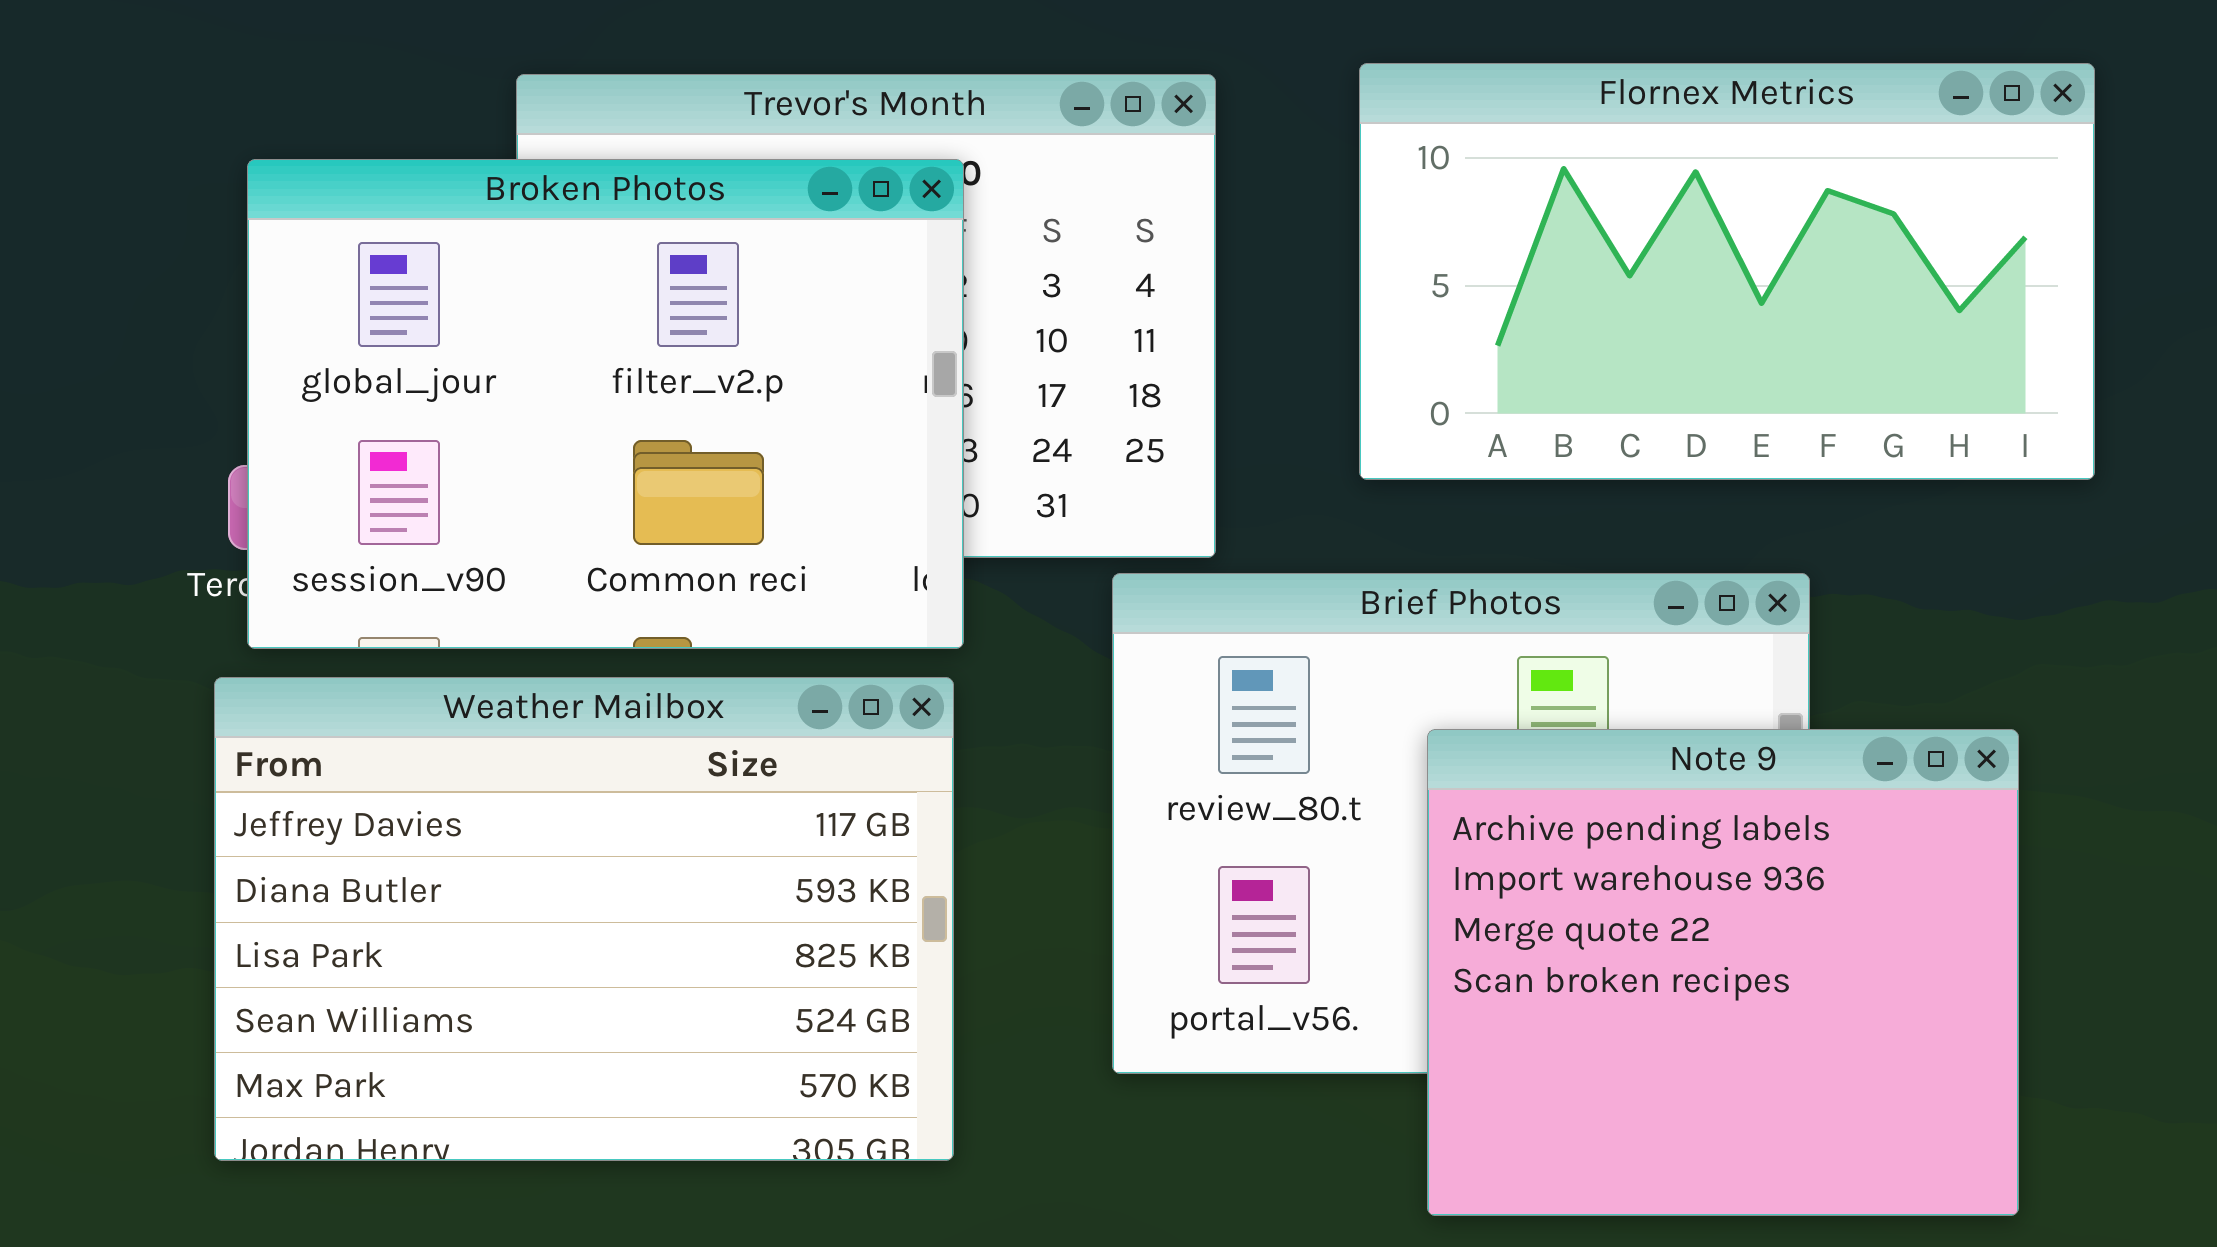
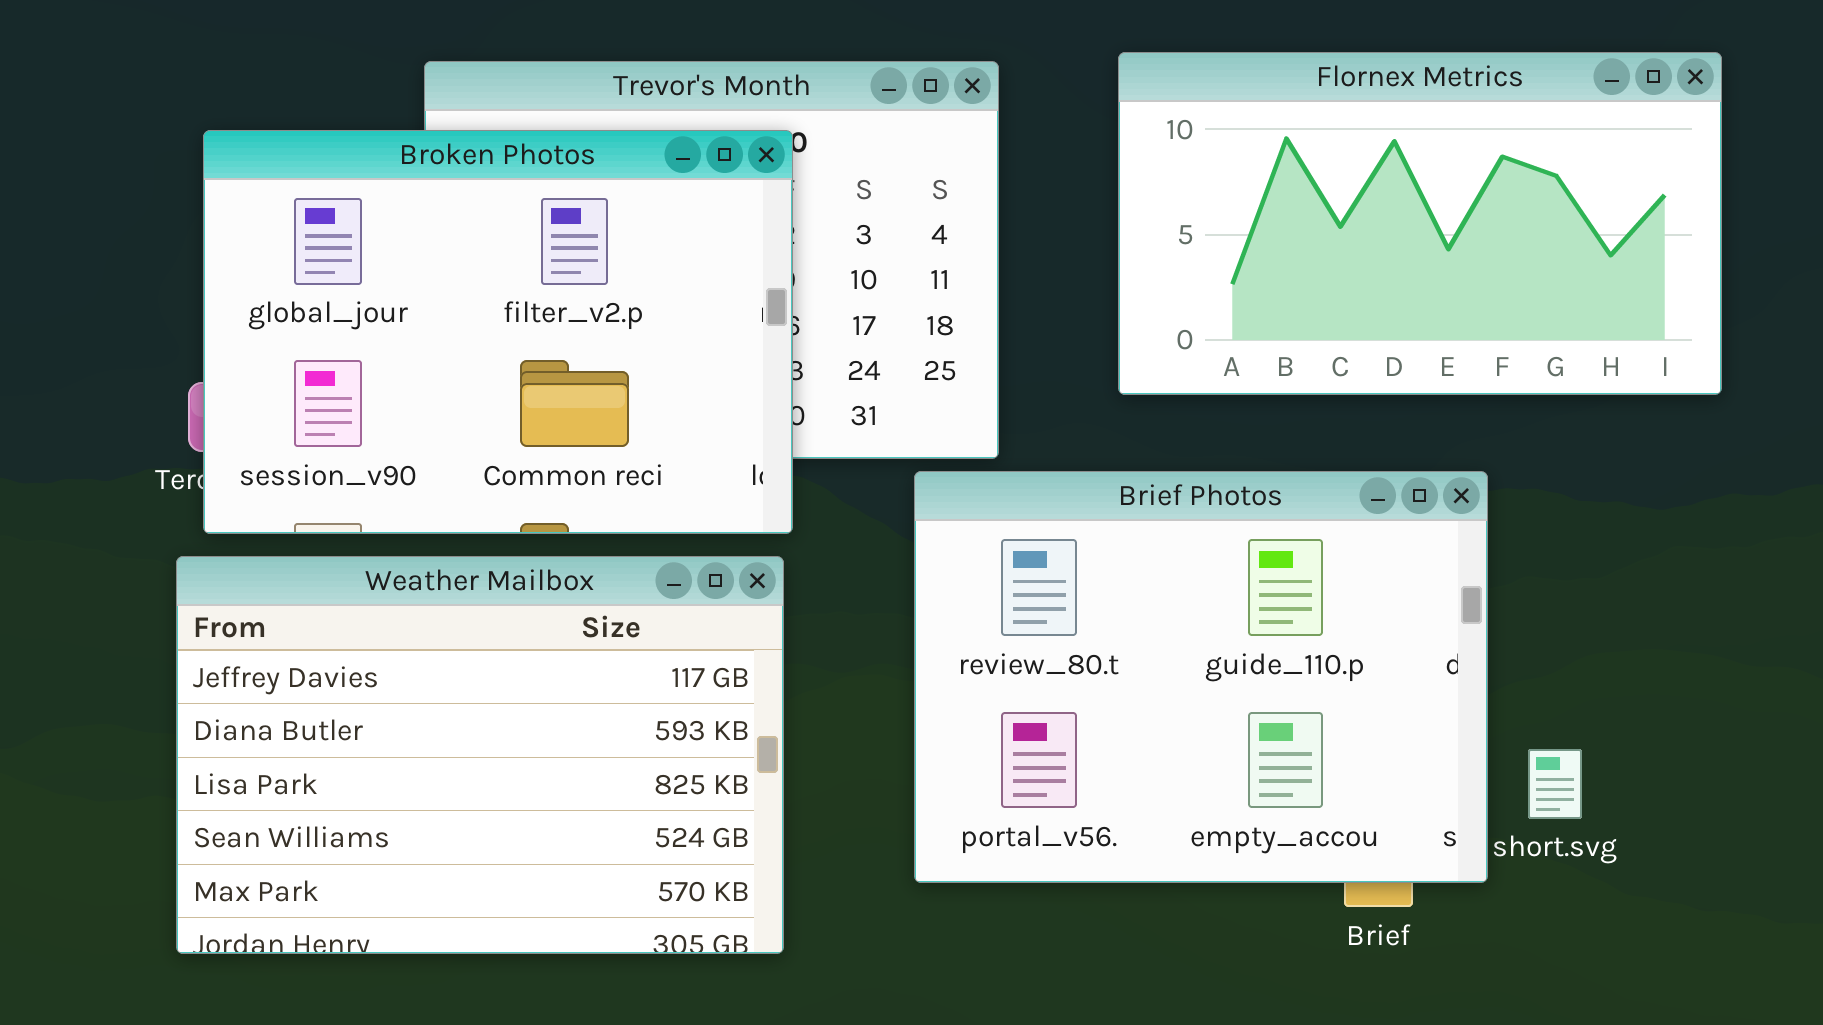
Note 9: [1427,729,2019,1216] -> none, closed

